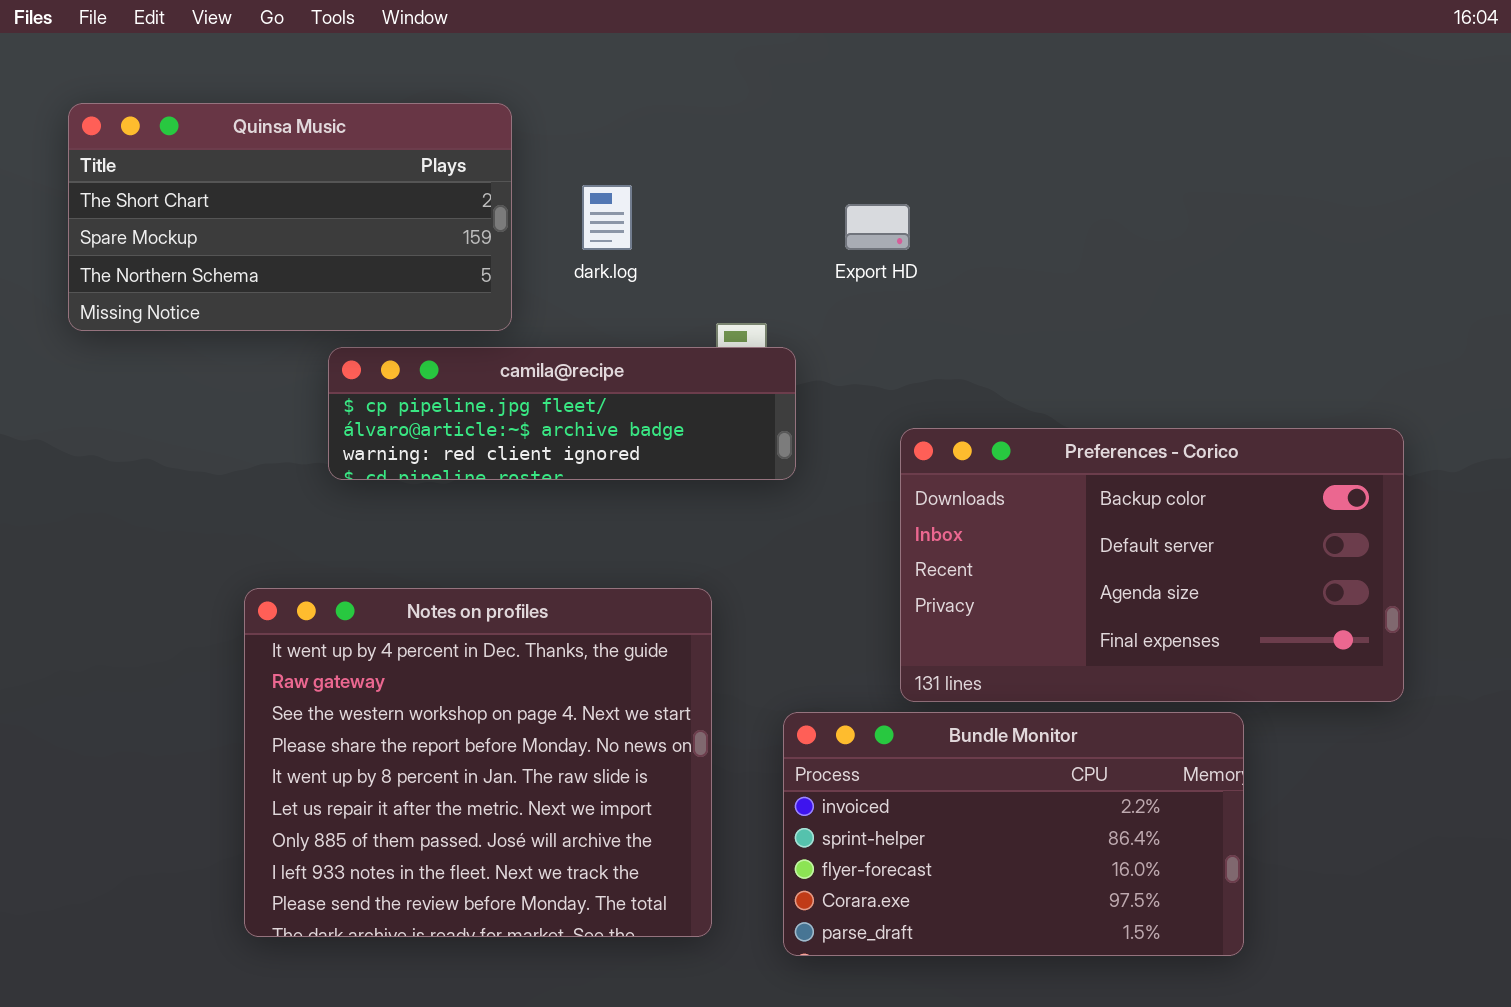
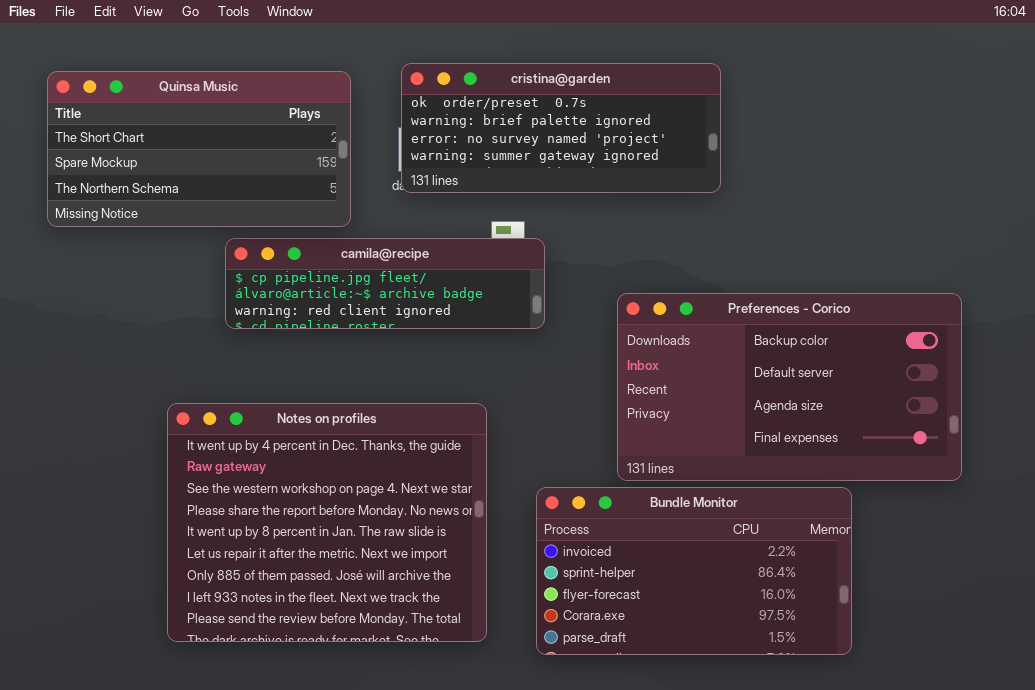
cristina@garden: none -> [401,63,721,193], opened

